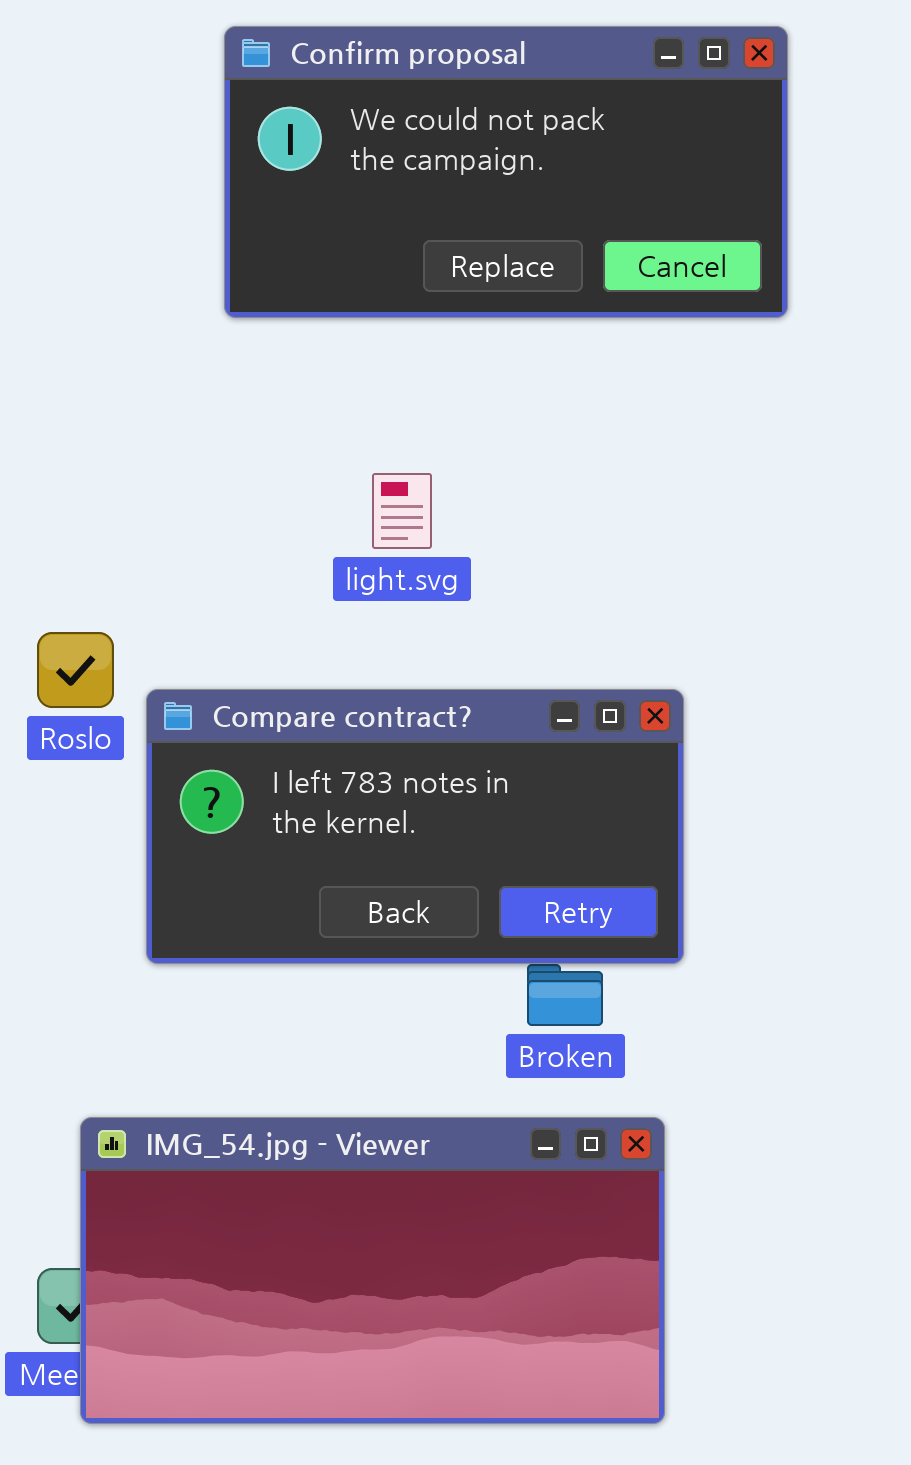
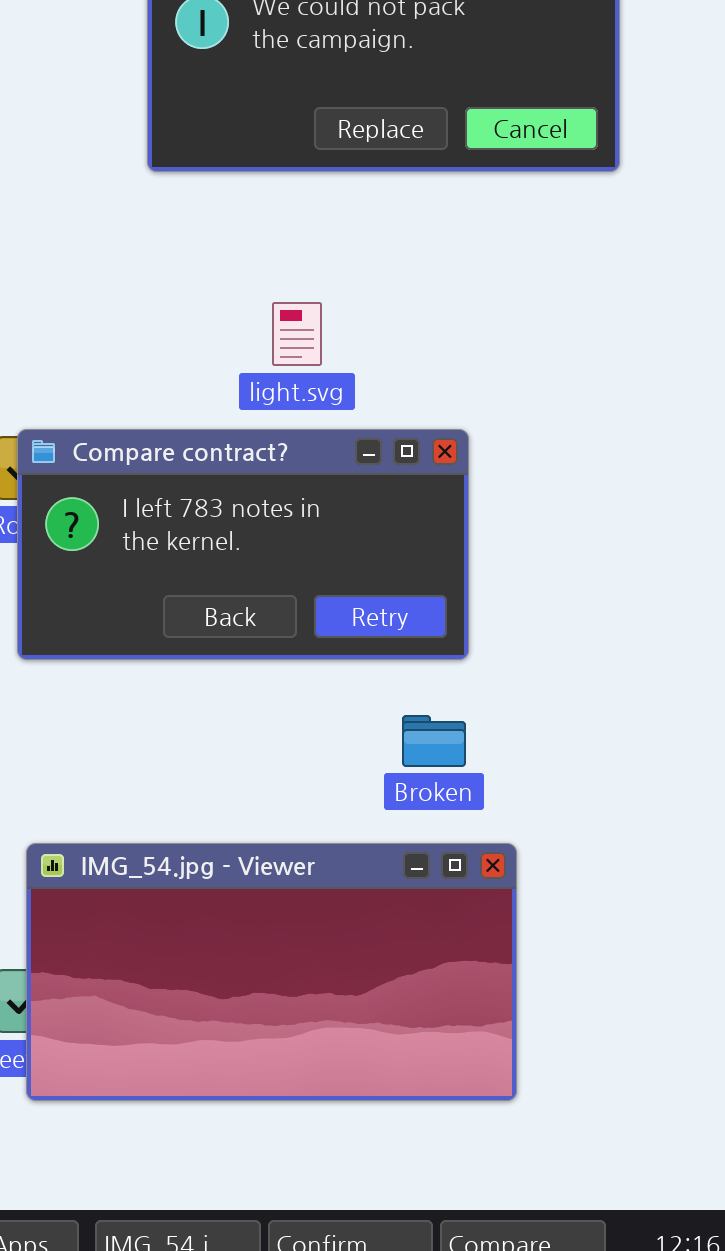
Compare contract?: [146,689,684,964] -> [17,429,469,660], moved

